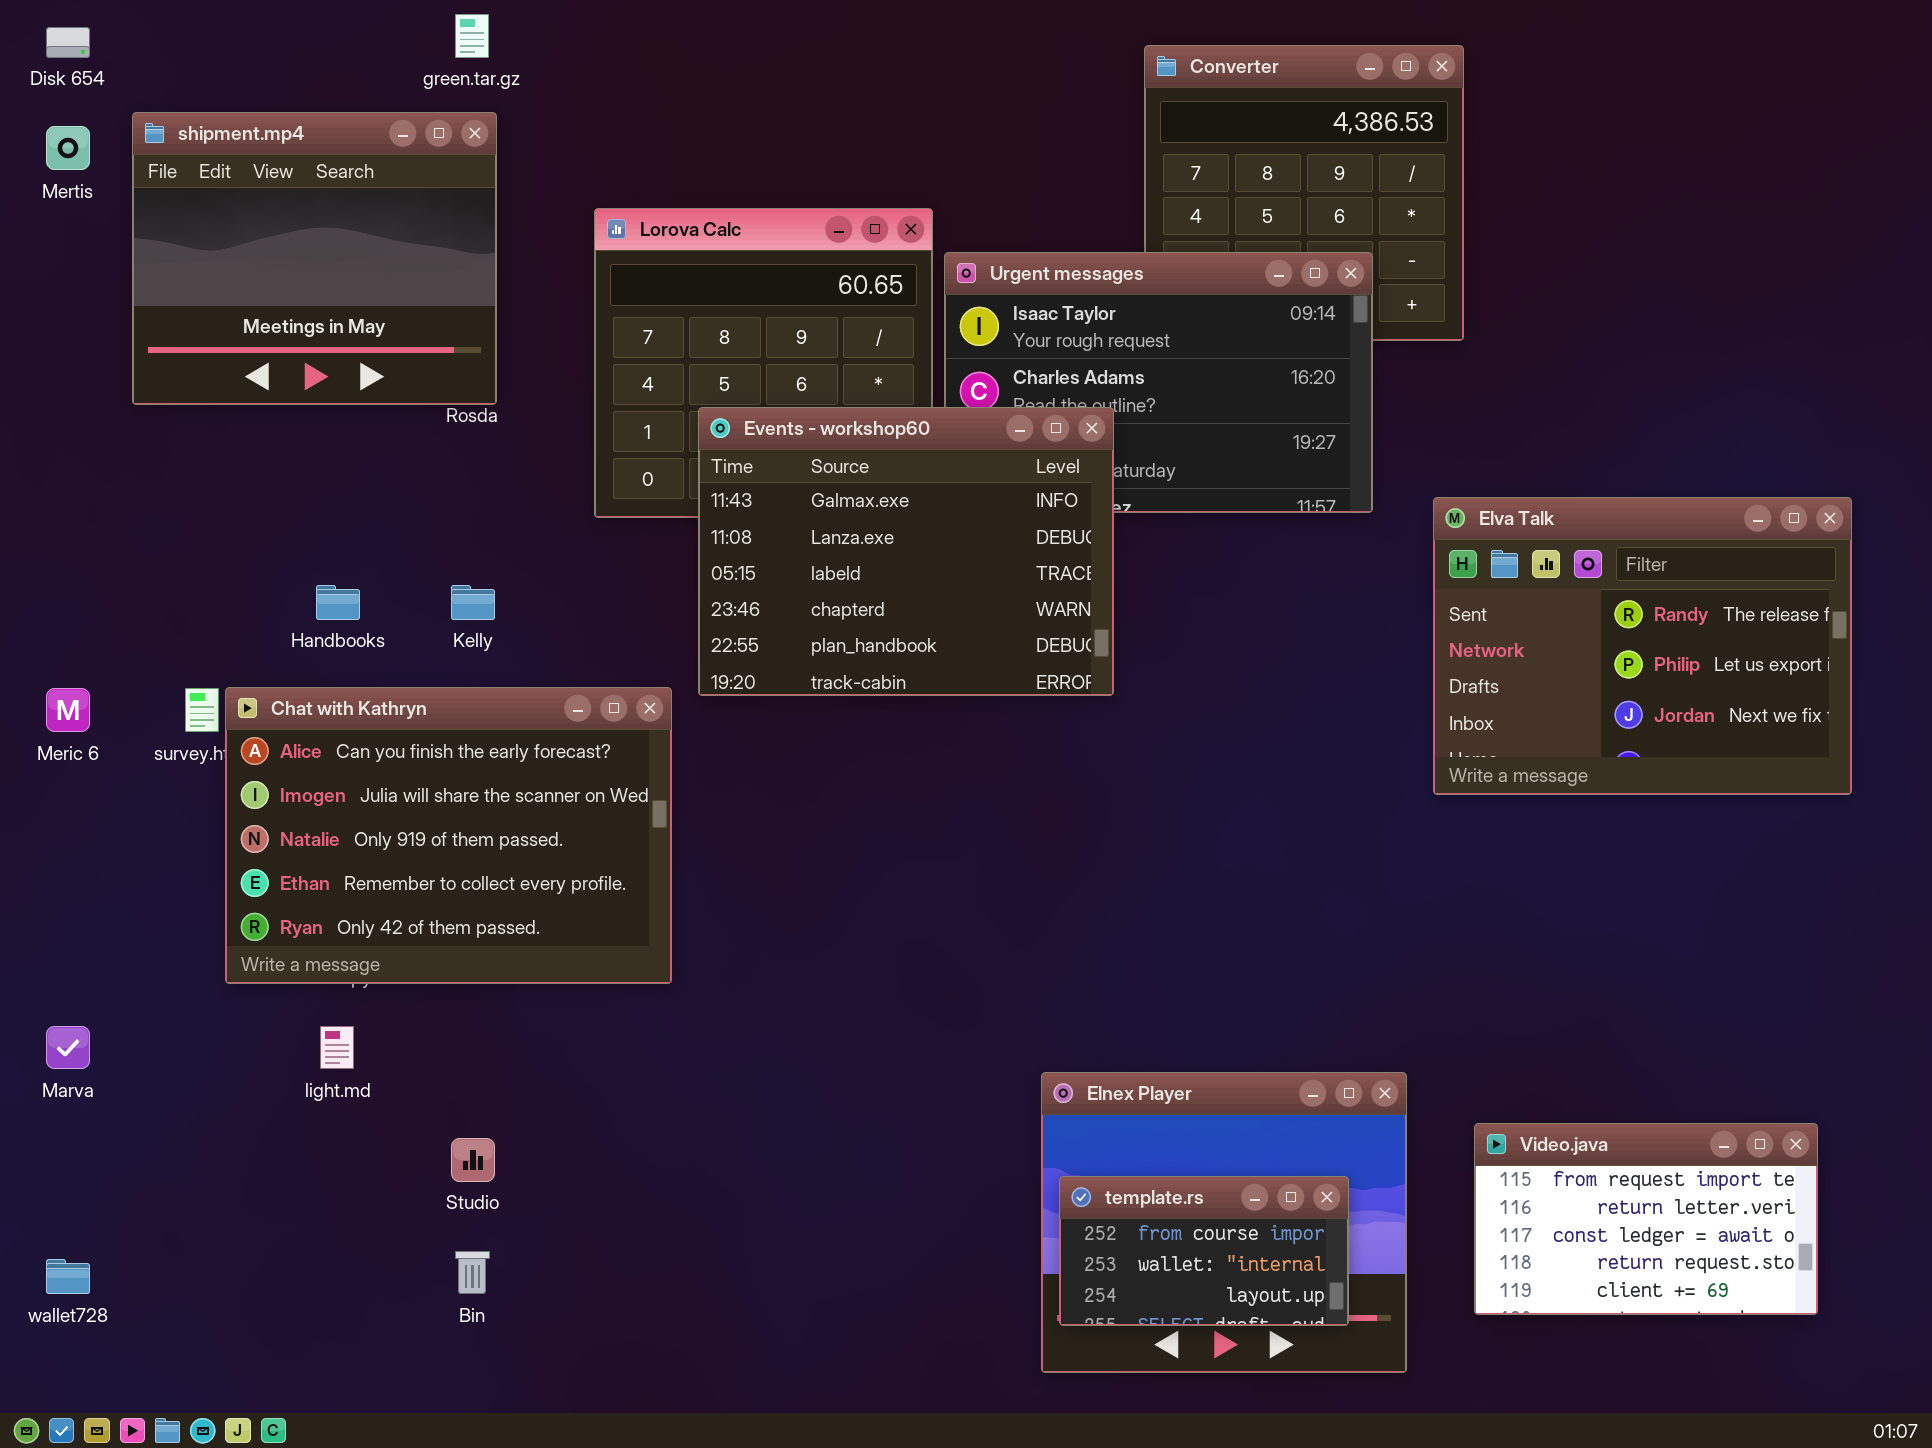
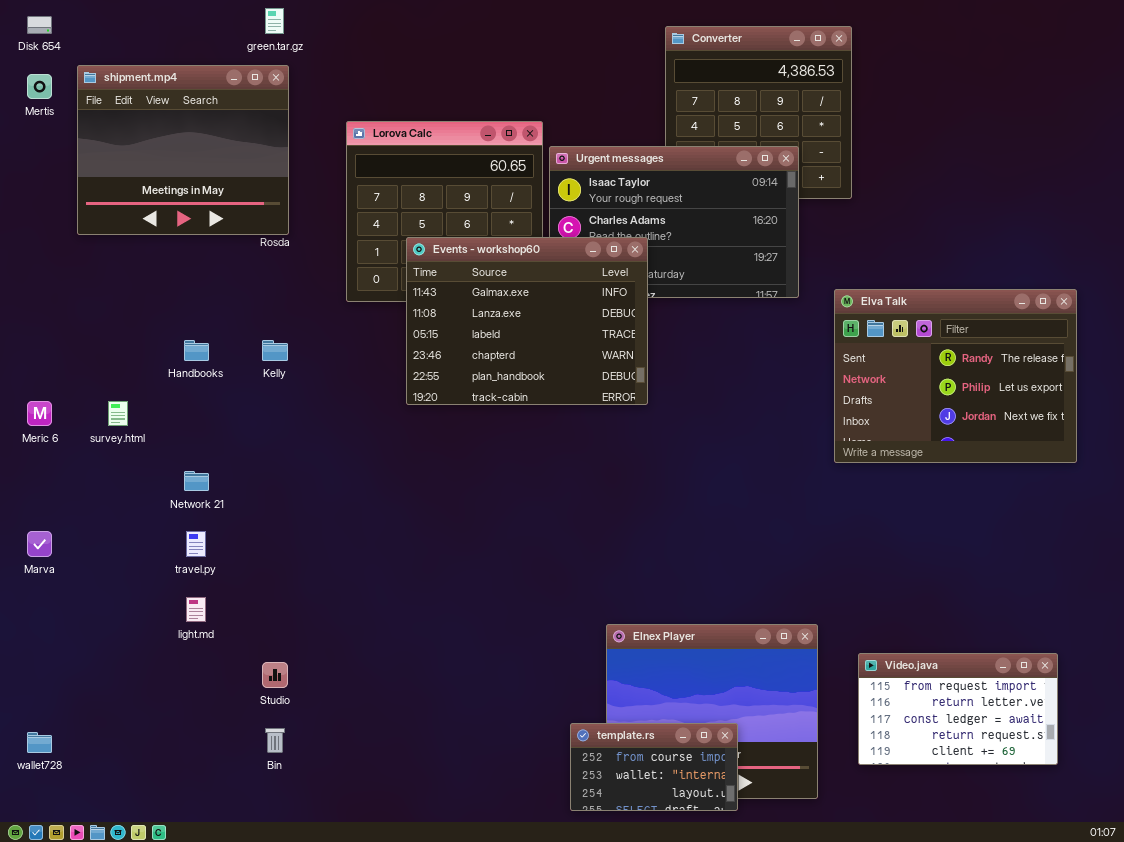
Chat with Kathryn: [225,687,672,984] -> none, closed
Marva: [46,1026,90,1069] -> [27,531,52,557], moved
template.rs: [1059,1176,1349,1326] -> [570,723,738,811], moved

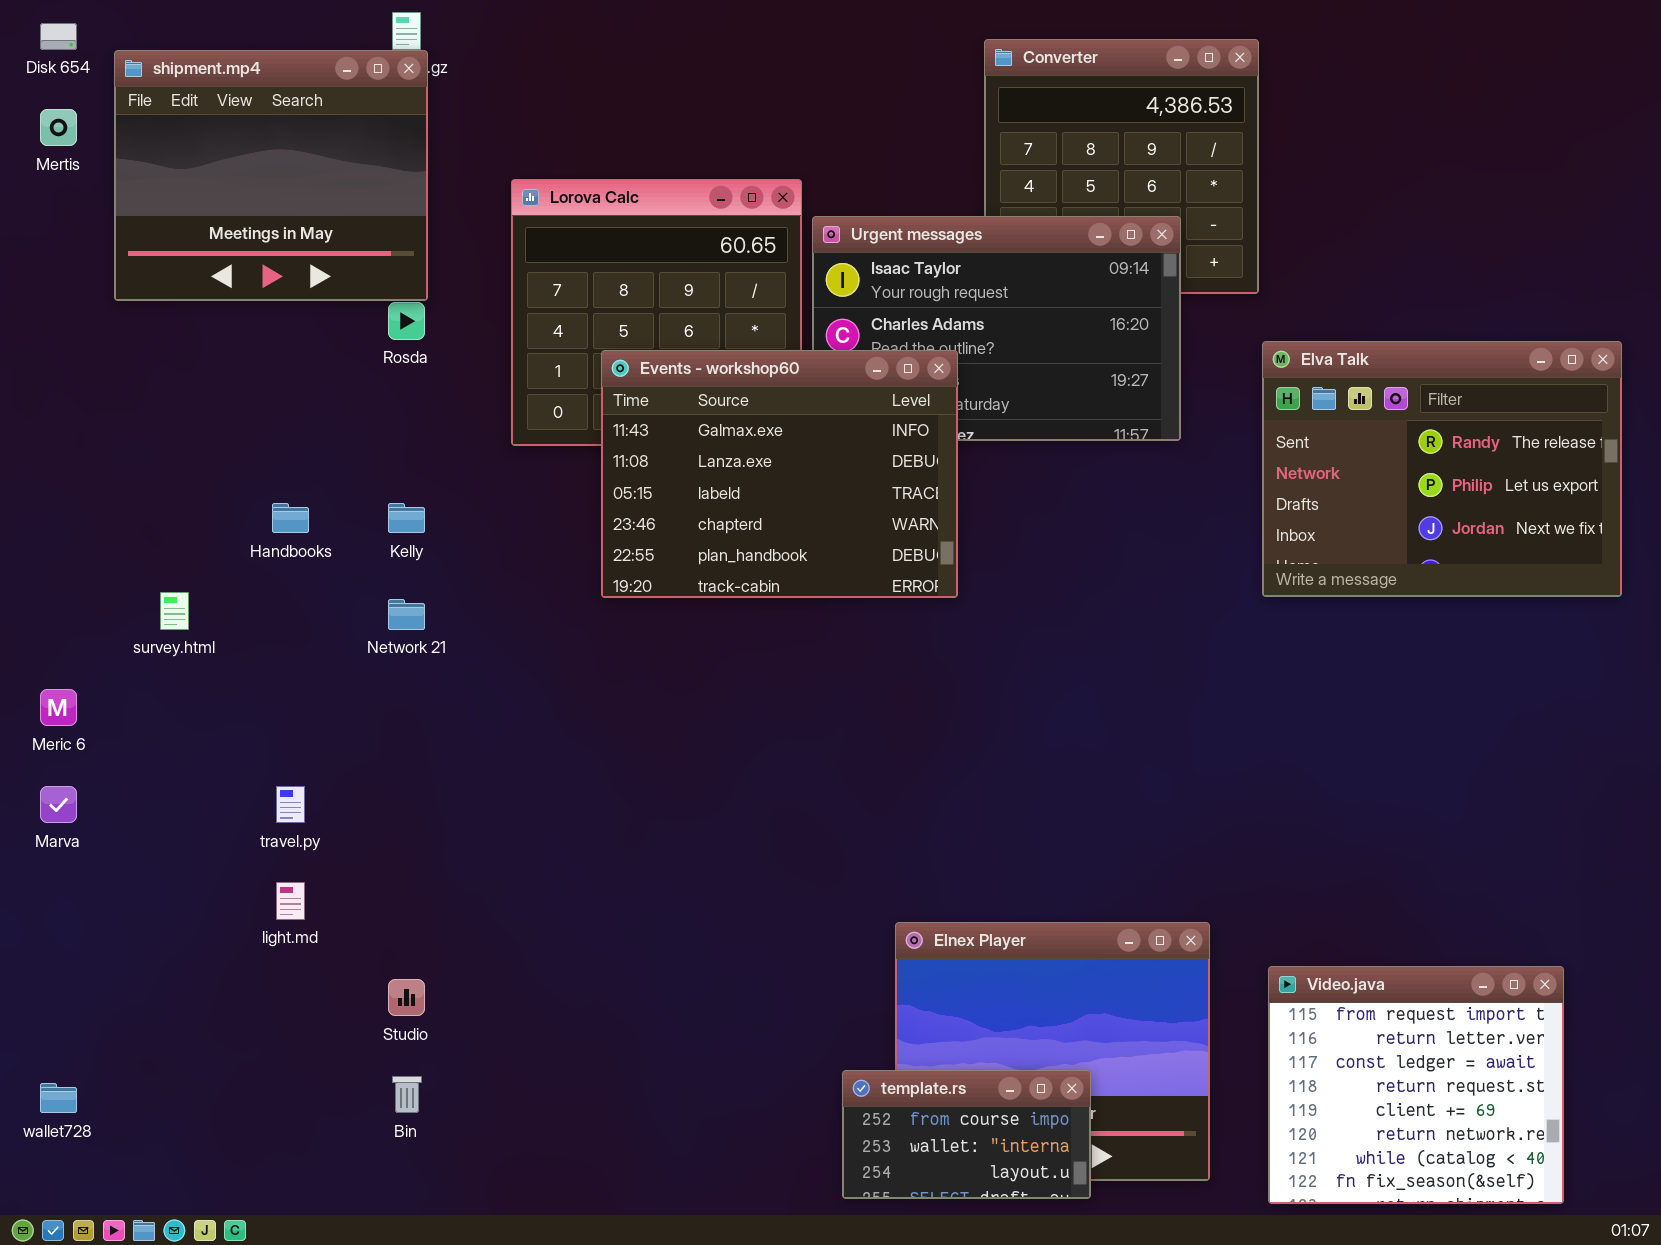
shipment.mp4: [77,65,289,235] -> [114,50,428,301], moved
Elva Talk: [834,289,1077,463] -> [1262,341,1622,597], moved
Meric 6: [27,401,52,426] -> [40,689,77,726], moved
Network 21: [184,471,209,491] -> [388,599,425,630], moved
Video.java: [858,653,1058,765] -> [1268,966,1564,1204], resized

